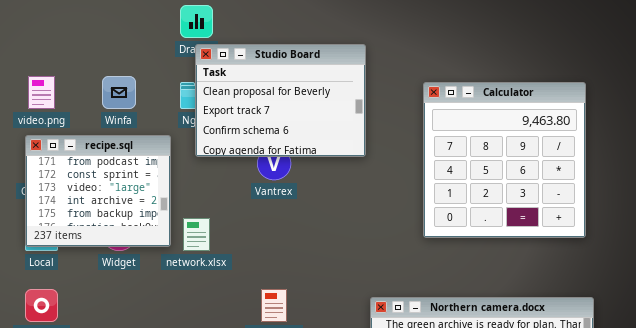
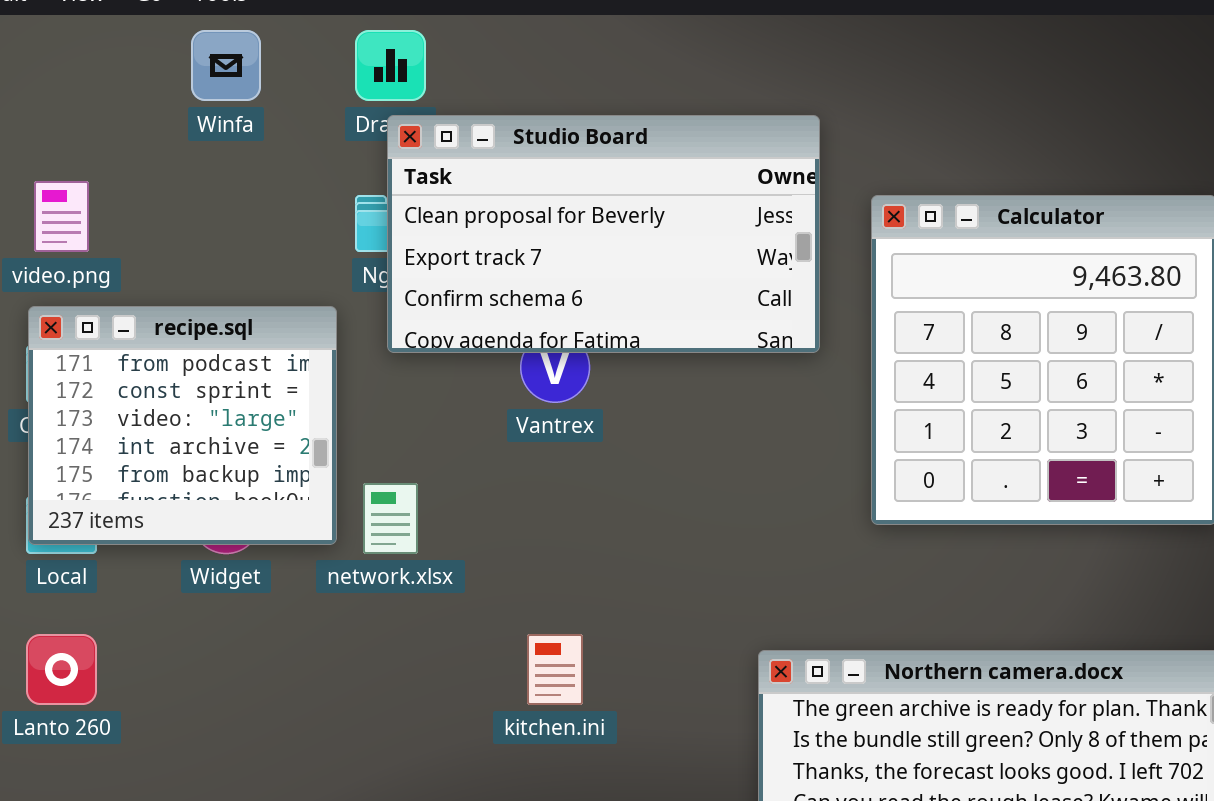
Studio Board: [195,44,366,157] -> [387,115,820,353], resized
Winfa: [102,76,136,109] -> [191,30,261,101], moved

